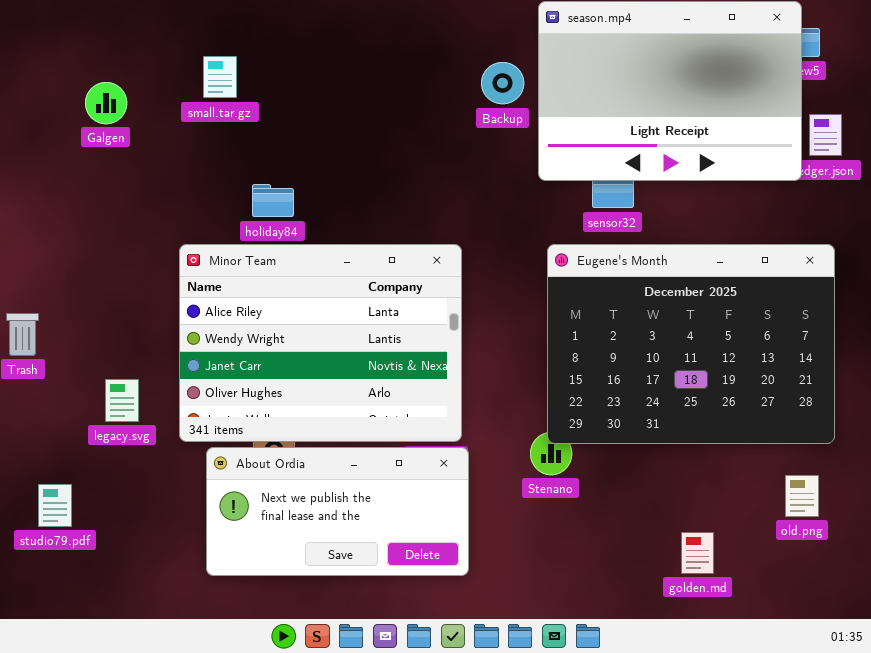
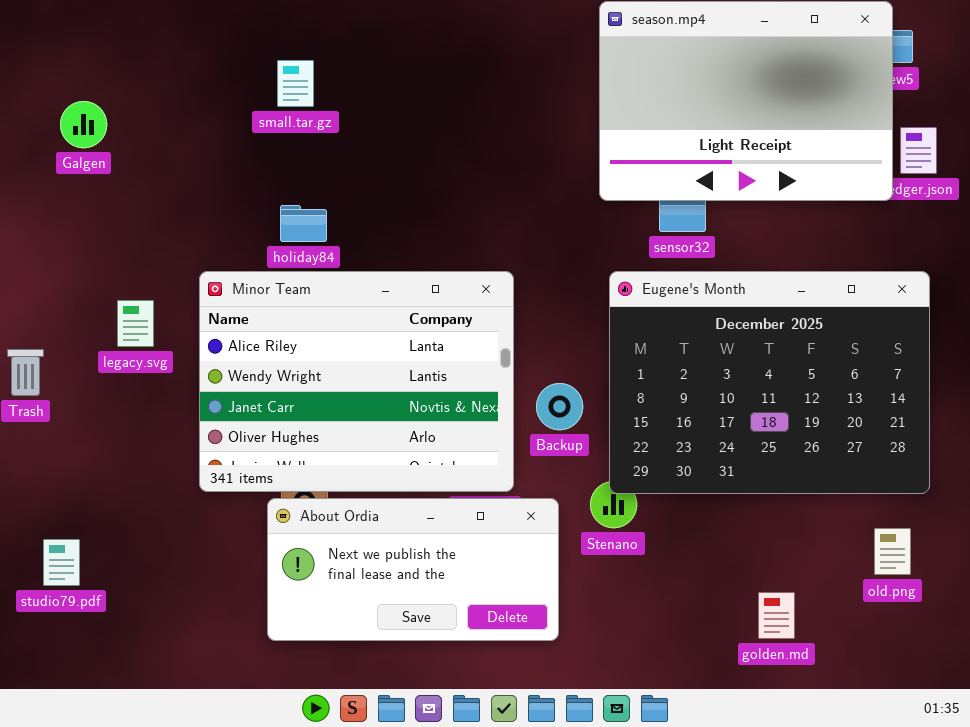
small.tar.gz: [203,56,237,98] -> [277,60,314,107], moved
Backup: [481,62,524,104] -> [536,383,583,430], moved
Galgen: [85,82,127,124] -> [60,101,107,148], moved
legacy.svg: [105,379,139,422] -> [117,300,154,347], moved
About Ordia: [206,447,469,576] -> [267,498,559,641], moved

